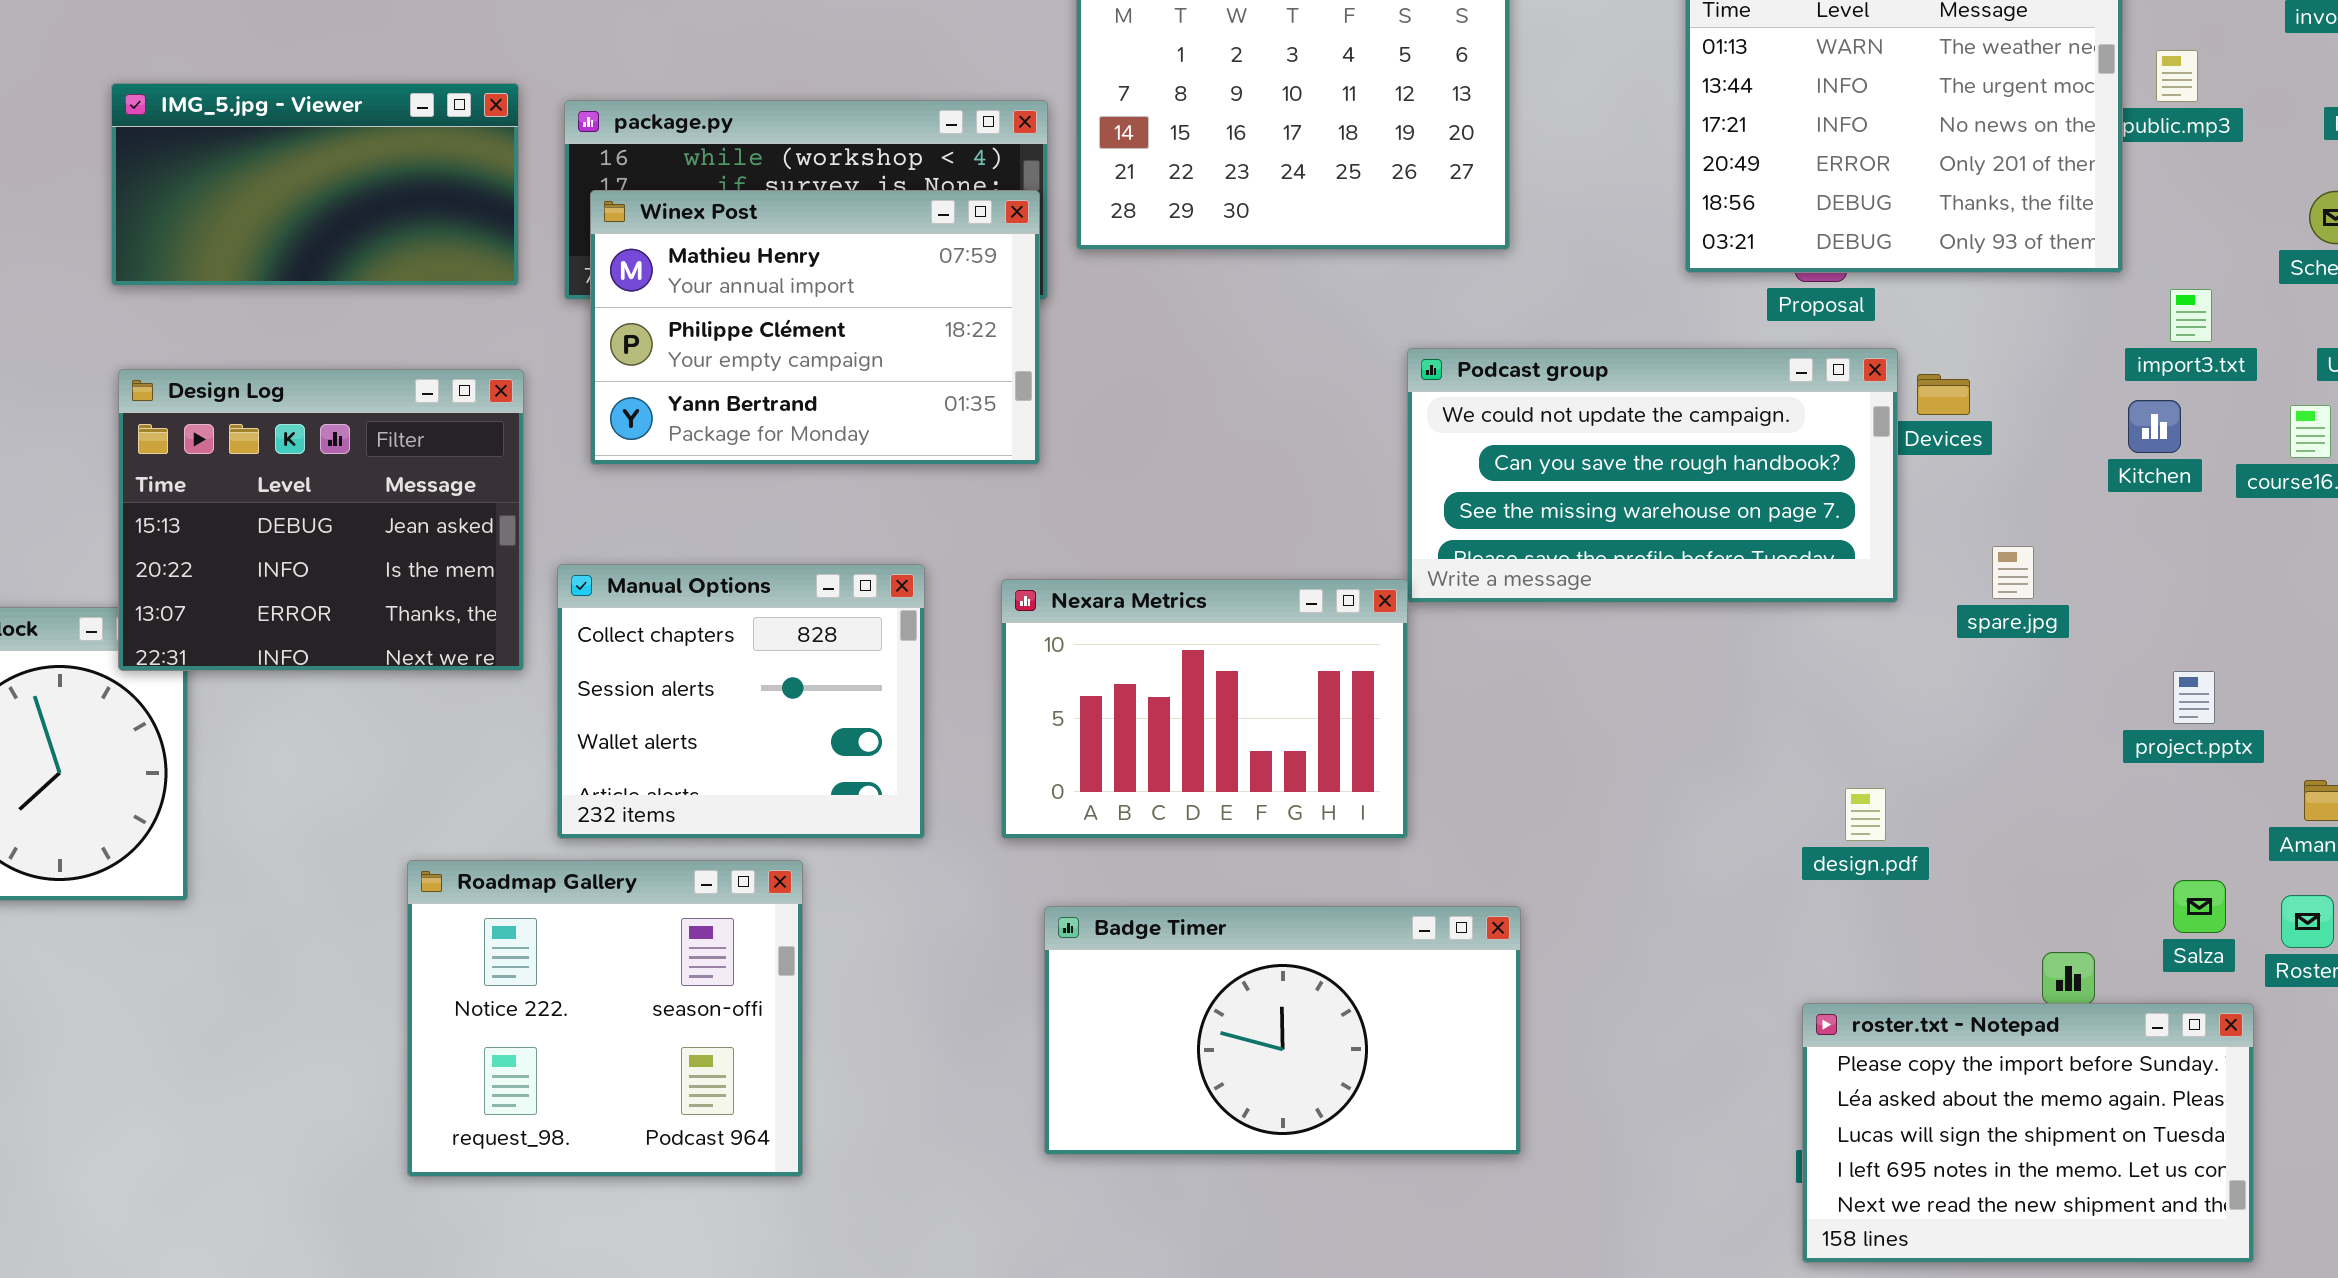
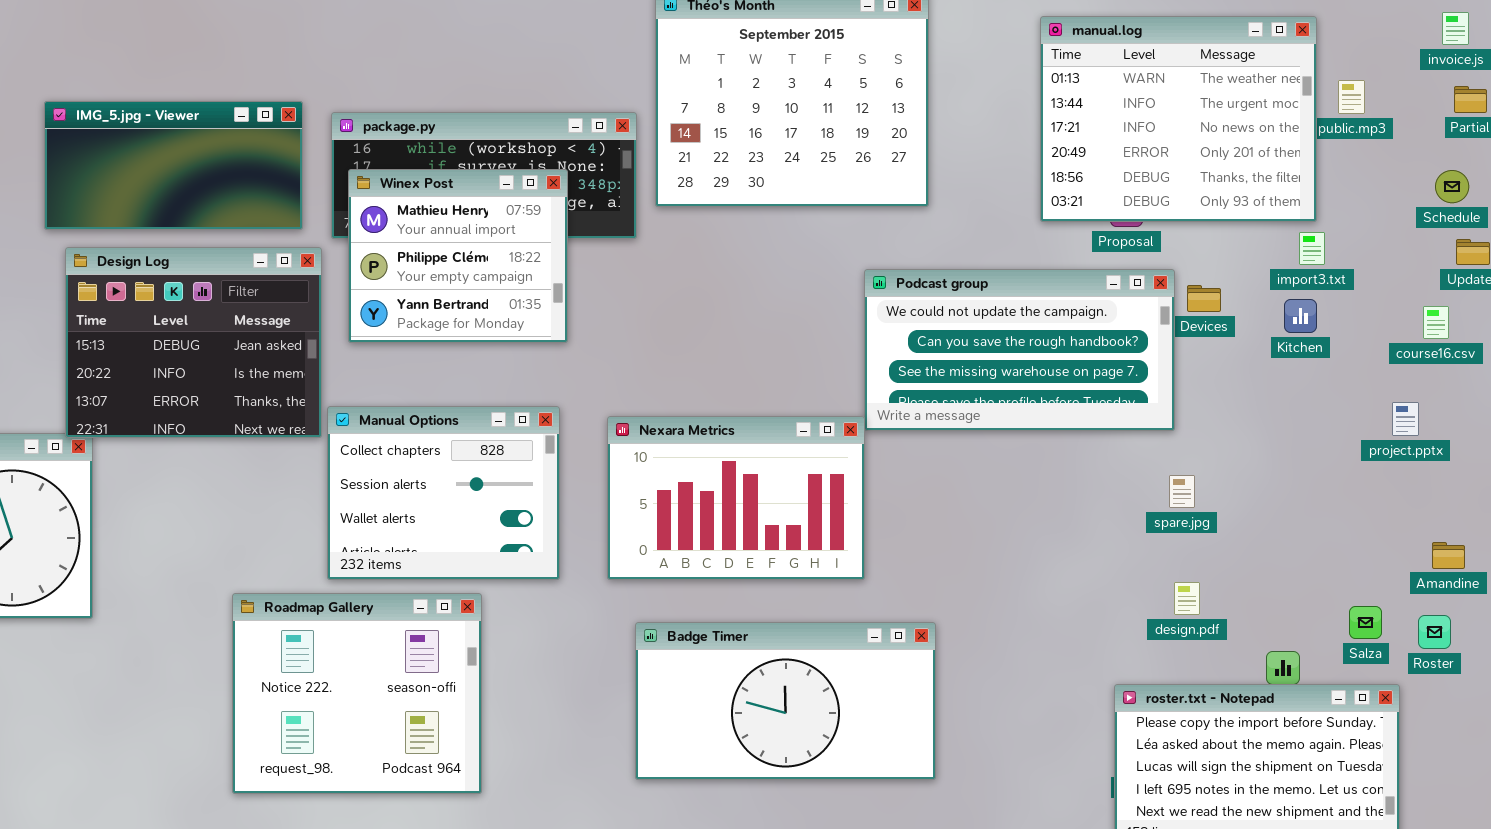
Winex Post: [590,190,1040,465] -> [348,169,568,343], resized
import3.txt: [2170,289,2212,342] -> [1299,232,1325,265], moved
Design Log: [118,369,524,671] -> [65,247,322,438], moved
Kitchen: [2128,400,2181,453] -> [1284,299,1317,333], moved
spare.jpg: [1992,546,2034,599] -> [1169,475,1195,508], moved
project.pptx: [2173,671,2215,724] -> [1392,402,1419,436], moved
design.pdf: [1845,788,1886,841] -> [1174,582,1200,615], moved

